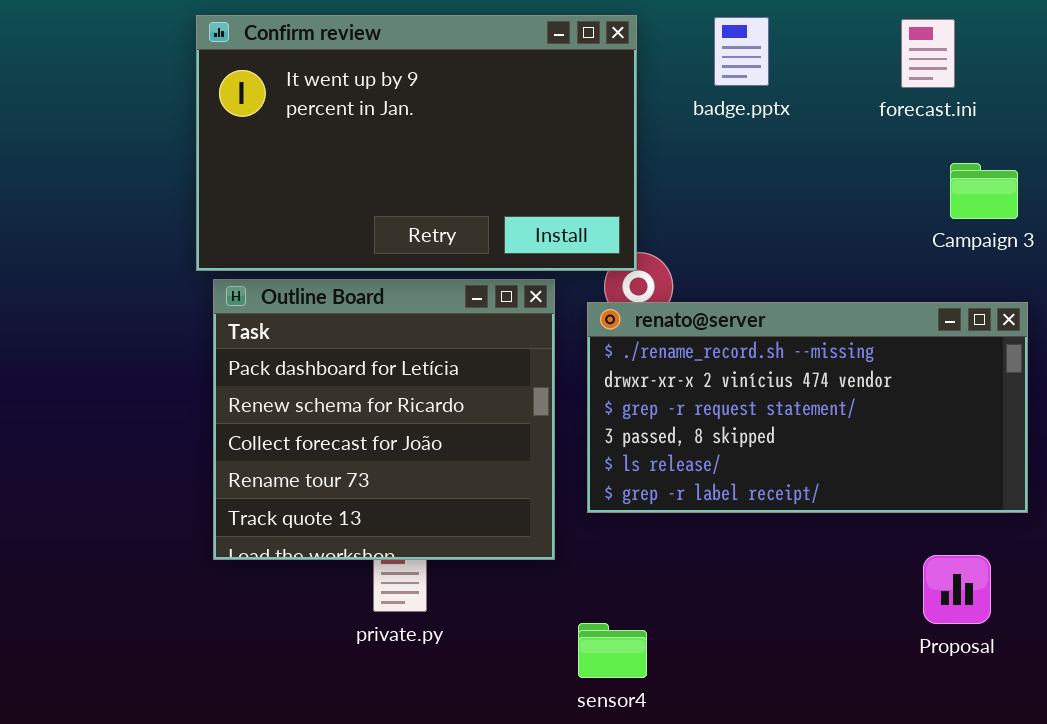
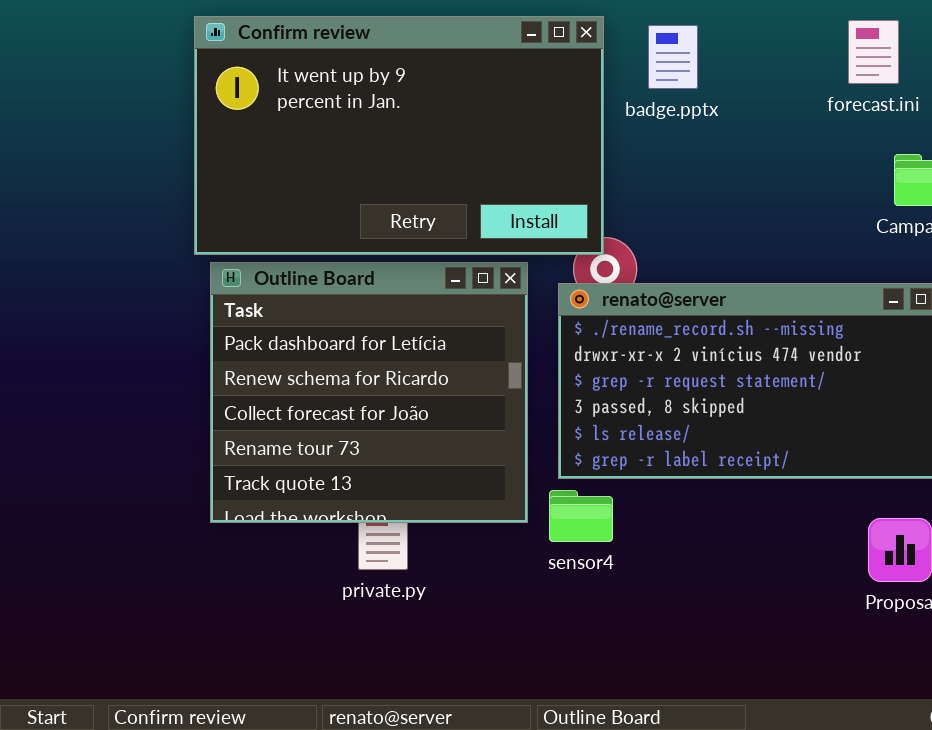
badge.pptx: [714,17,769,86] -> [648,25,698,89], moved
sensor4: [578,623,647,678] -> [549,490,613,542], moved

